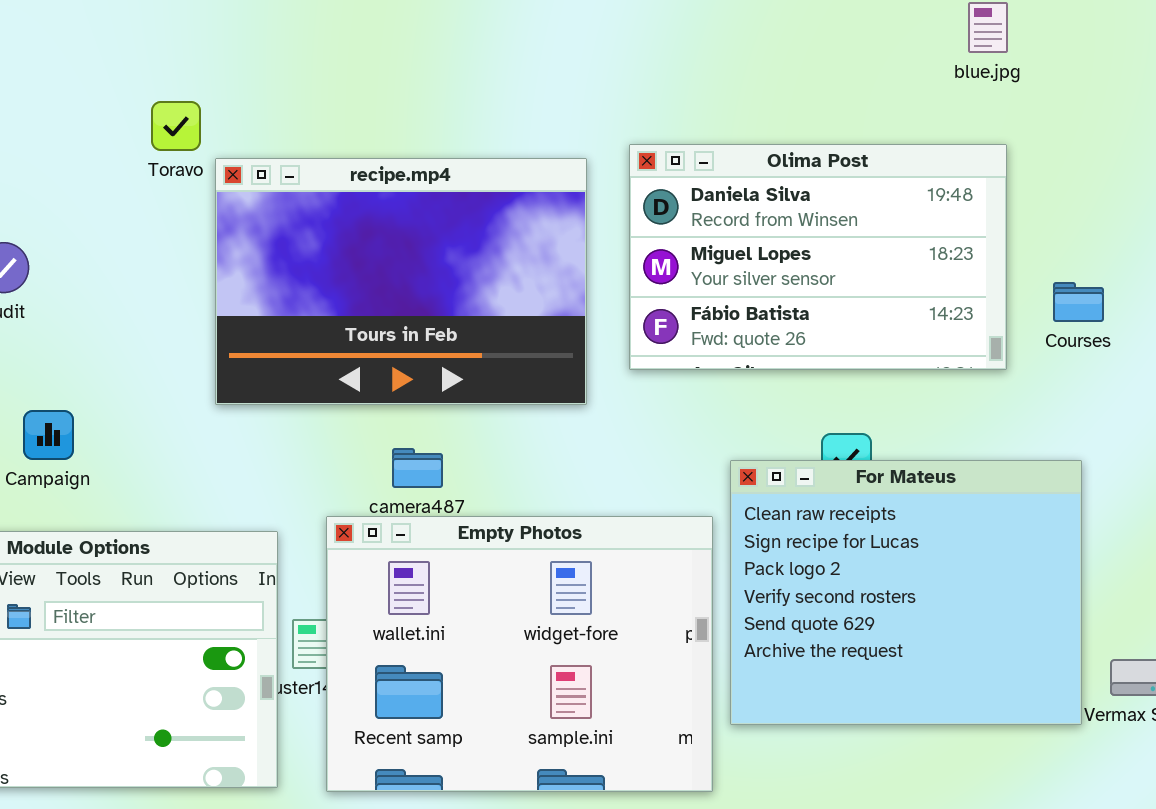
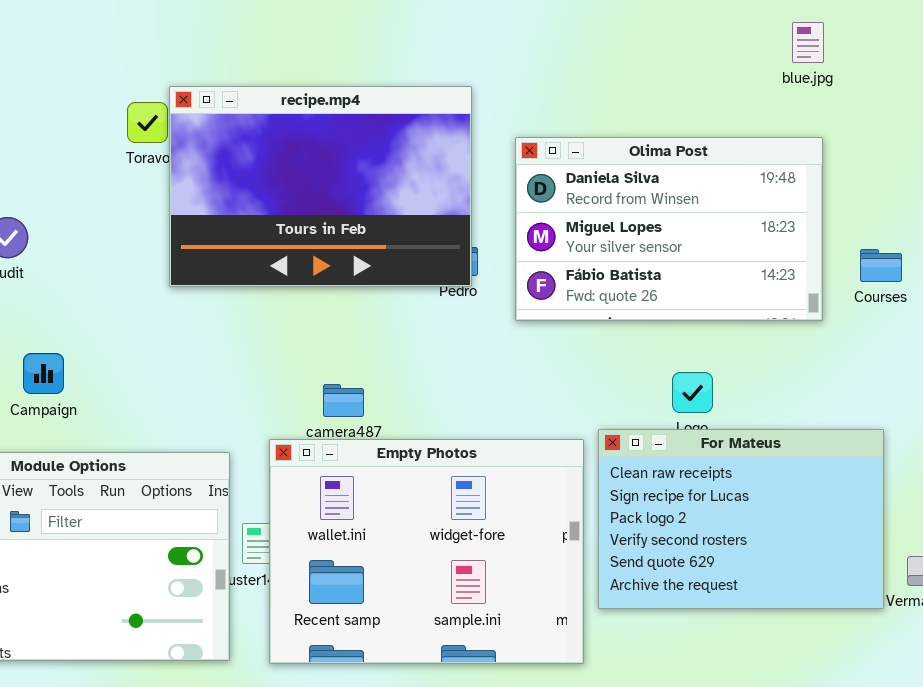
recipe.mp4: [215,158,587,405] -> [169,86,472,287], moved
For Mateus: [730,460,1082,725] -> [598,429,884,609], resized

